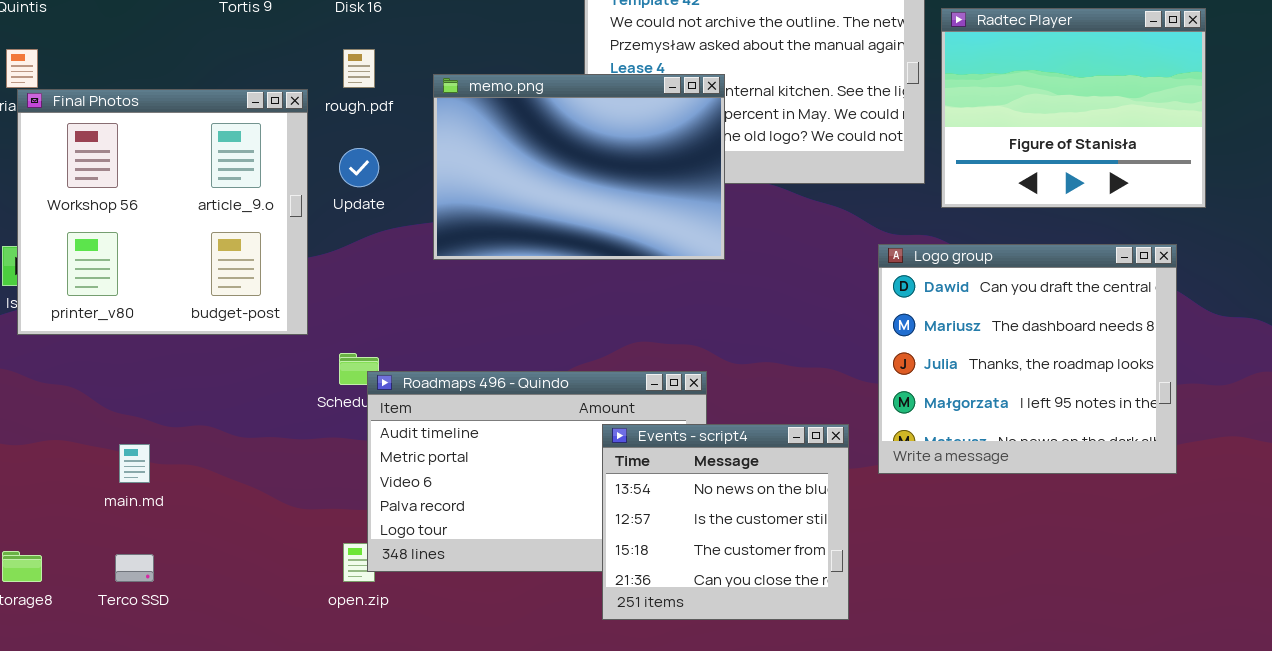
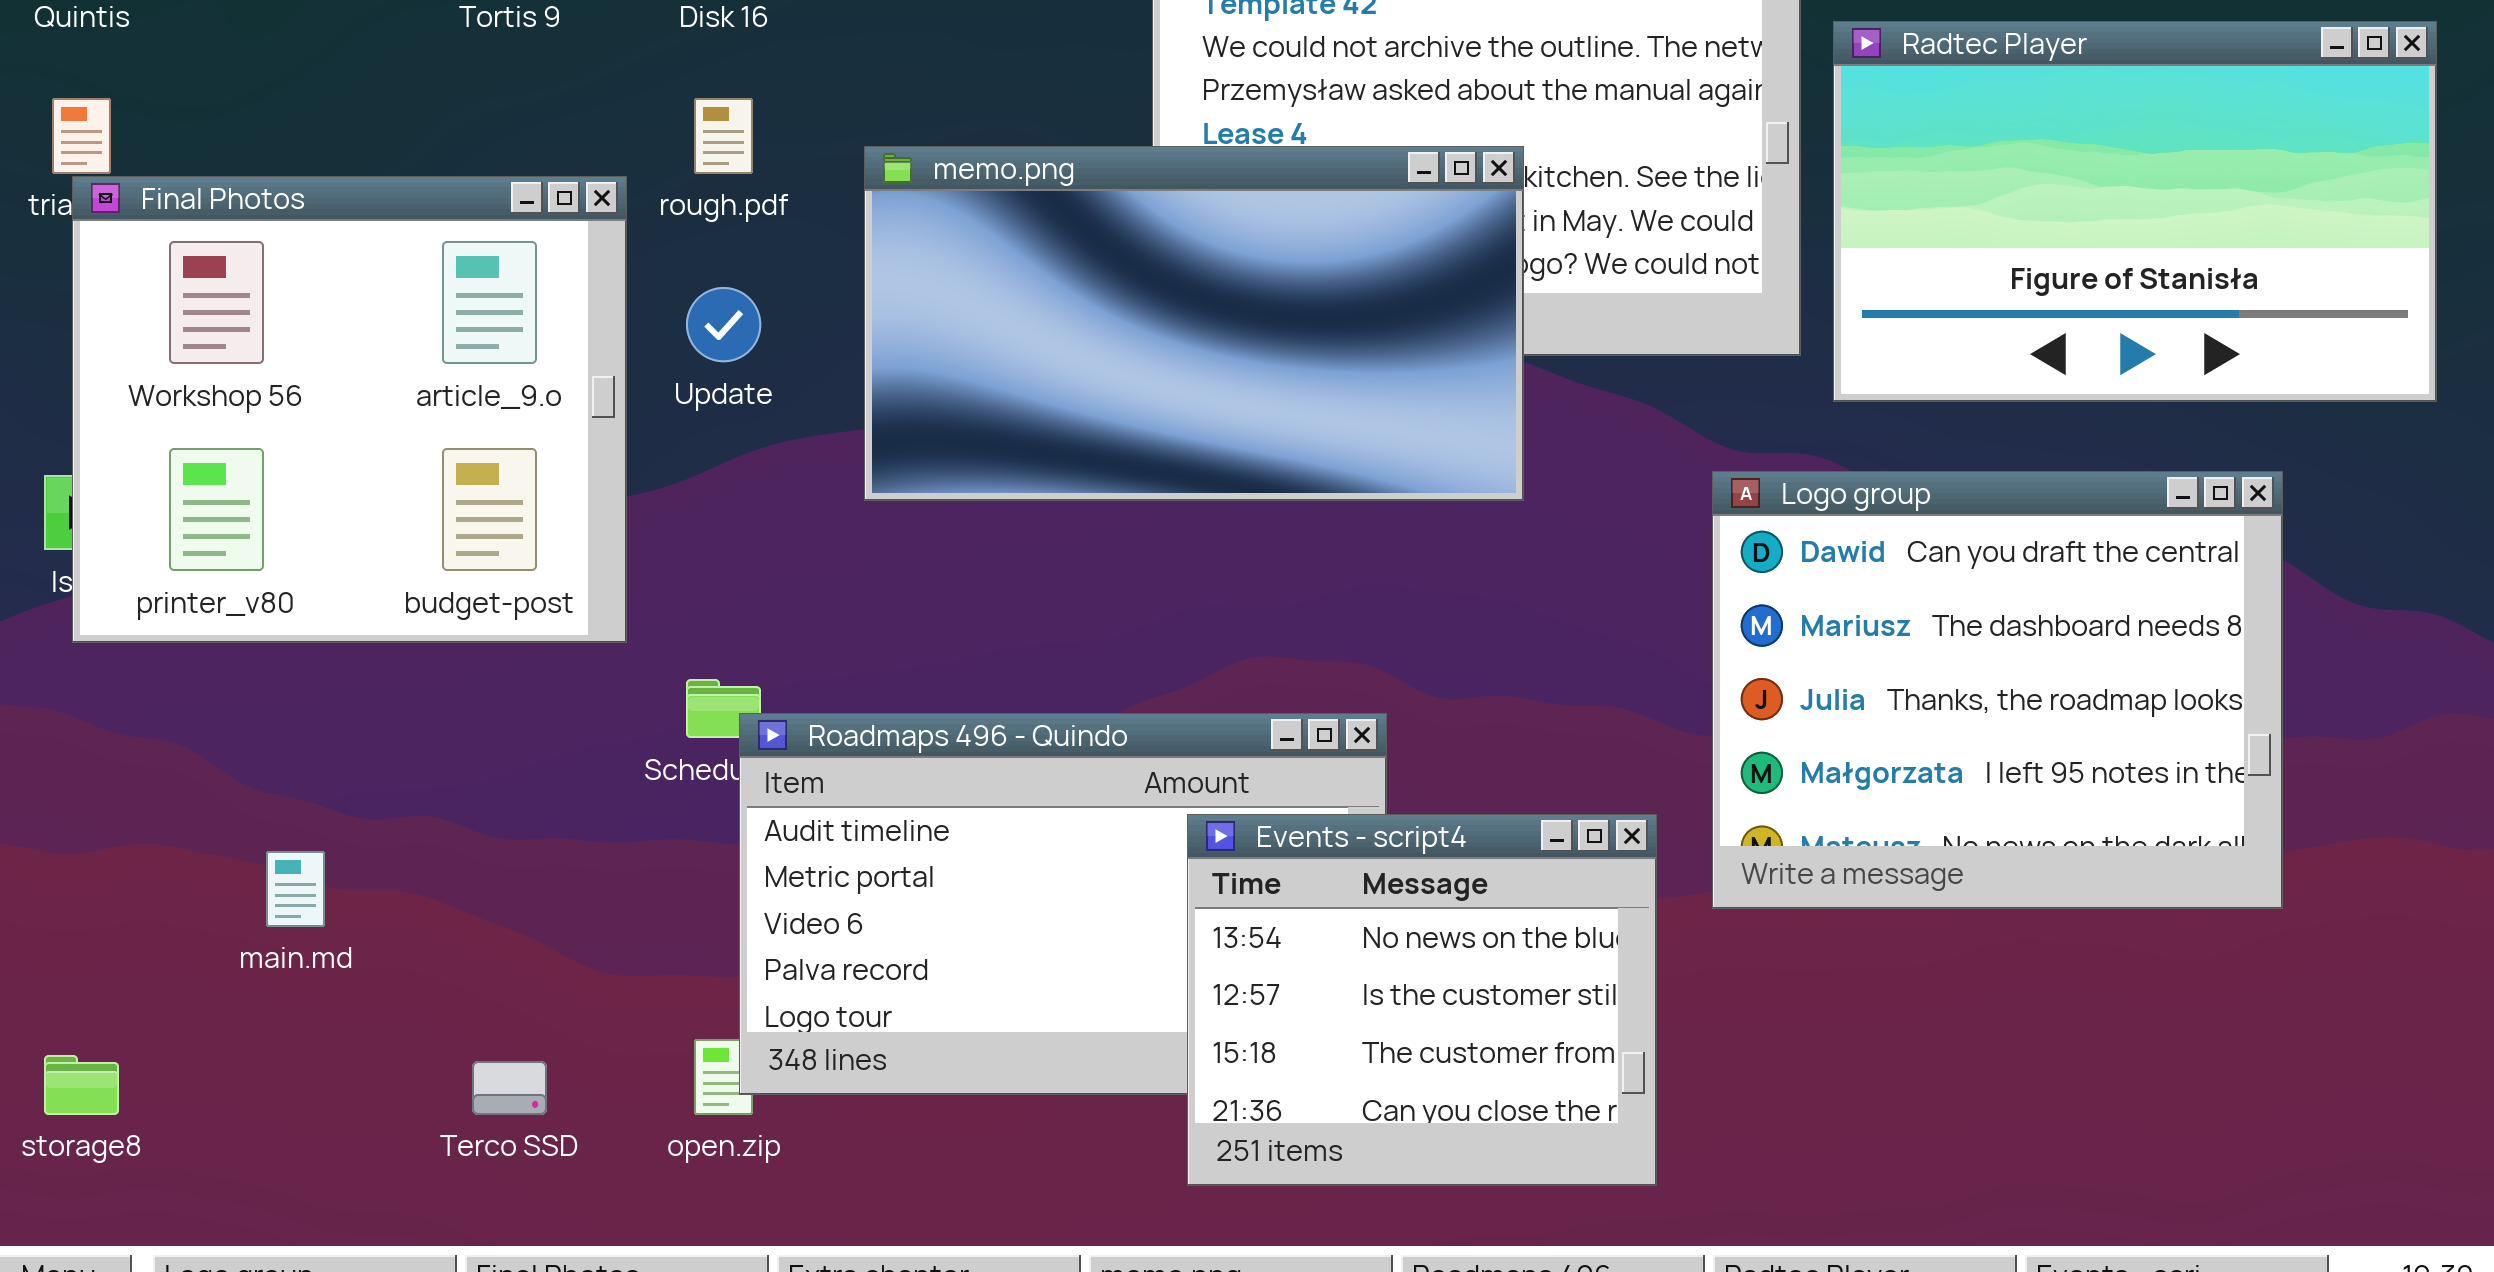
Radtec Player: [941,8,1206,208] -> [1833,21,2437,402], resized
memo.png: [433,74,725,260] -> [864,146,1524,501], resized
Terco SSD: [115,554,154,582] -> [472,1061,547,1115], moved

